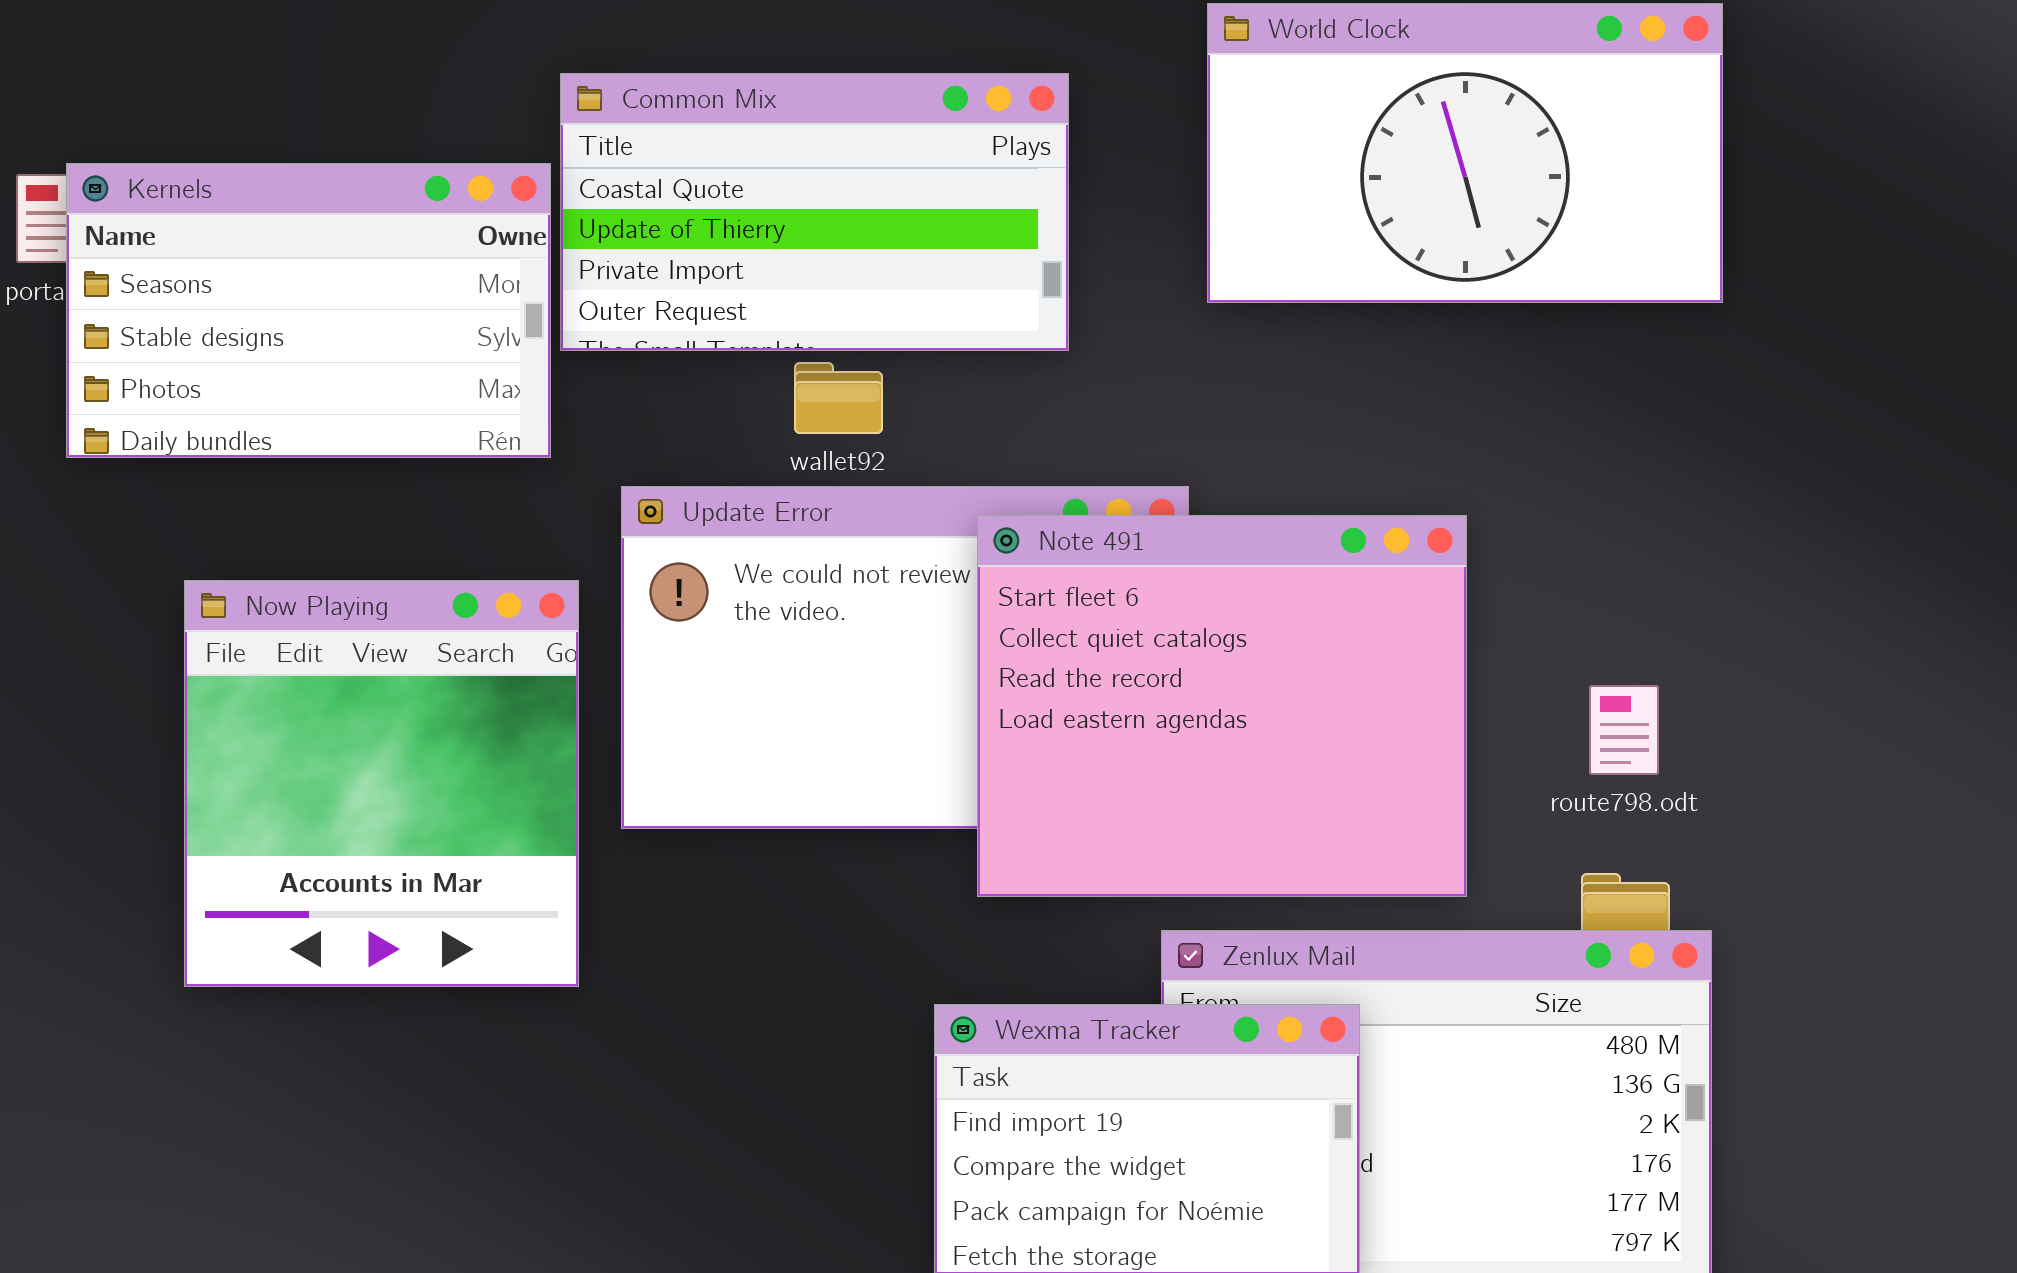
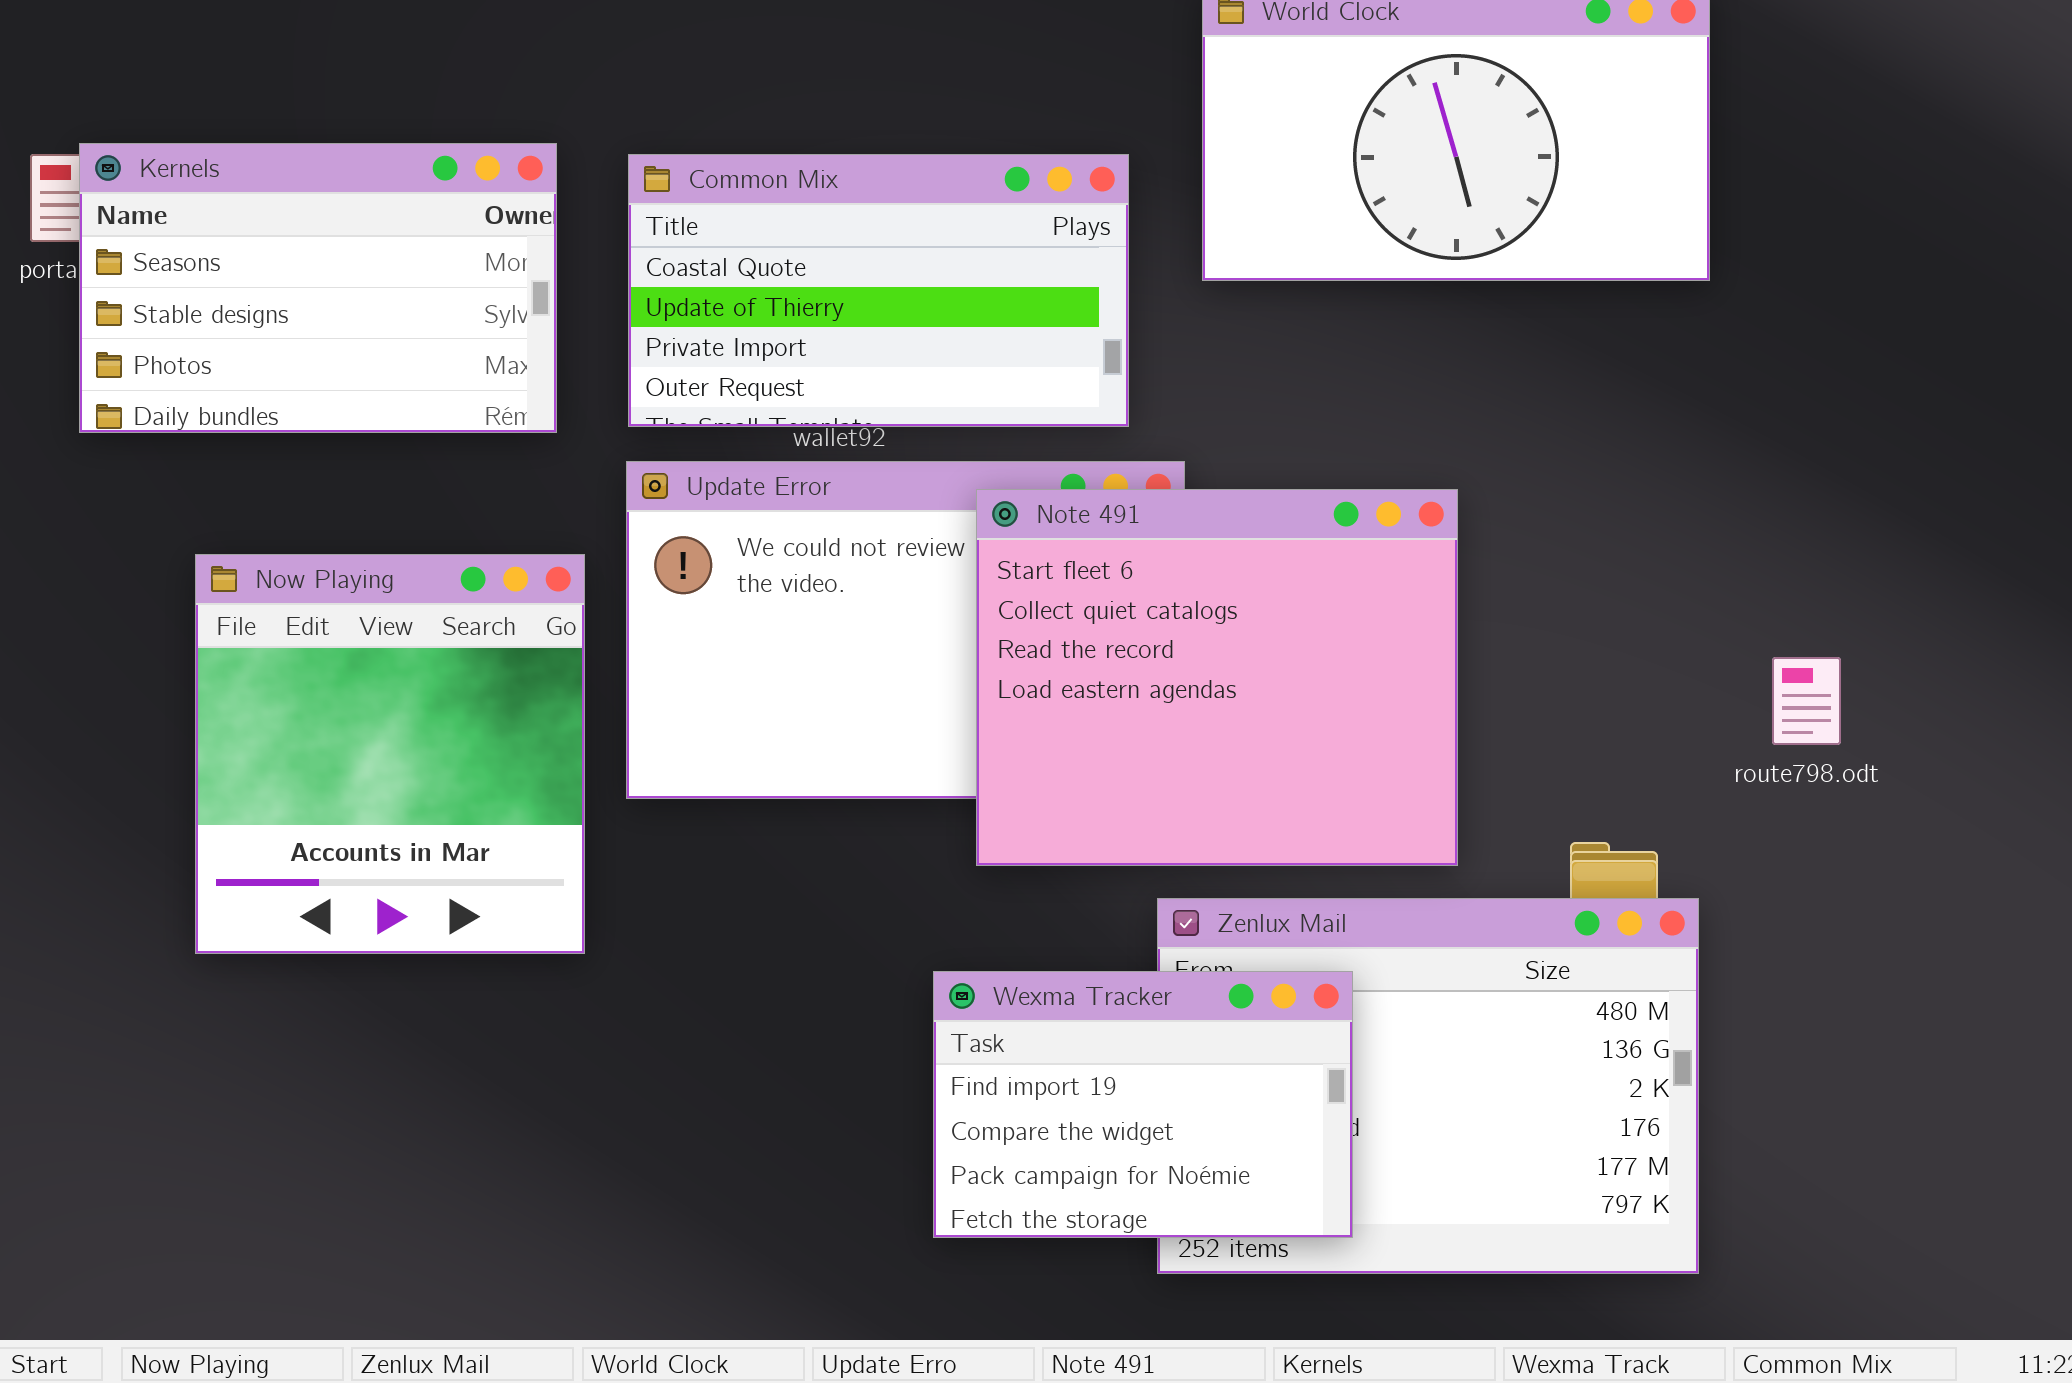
Common Mix: [560,73,1069,351] -> [628,154,1129,427], moved
route798.odt: [1589,685,1659,775] -> [1772,657,1841,745], moved

